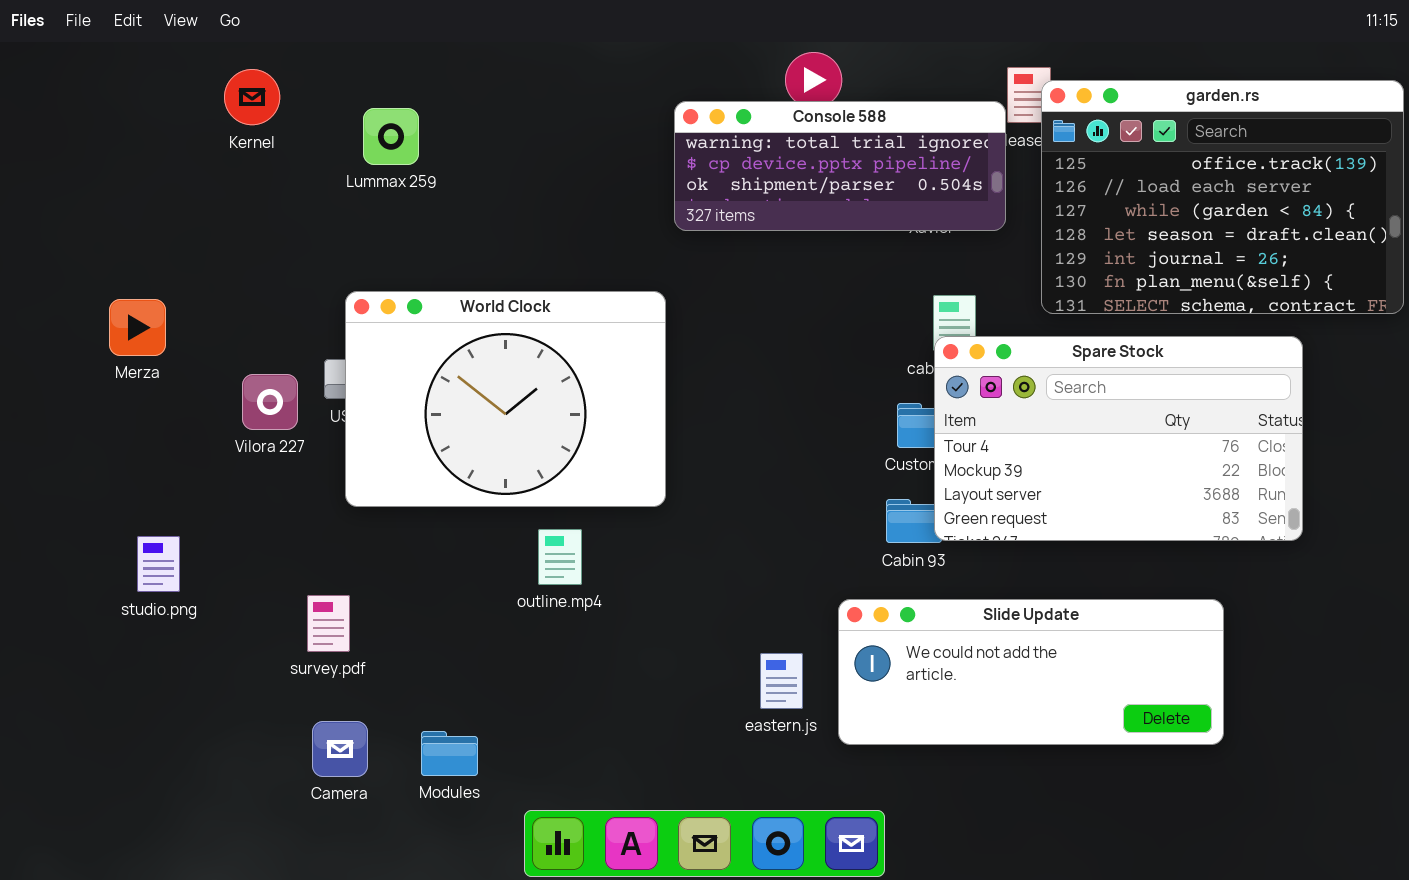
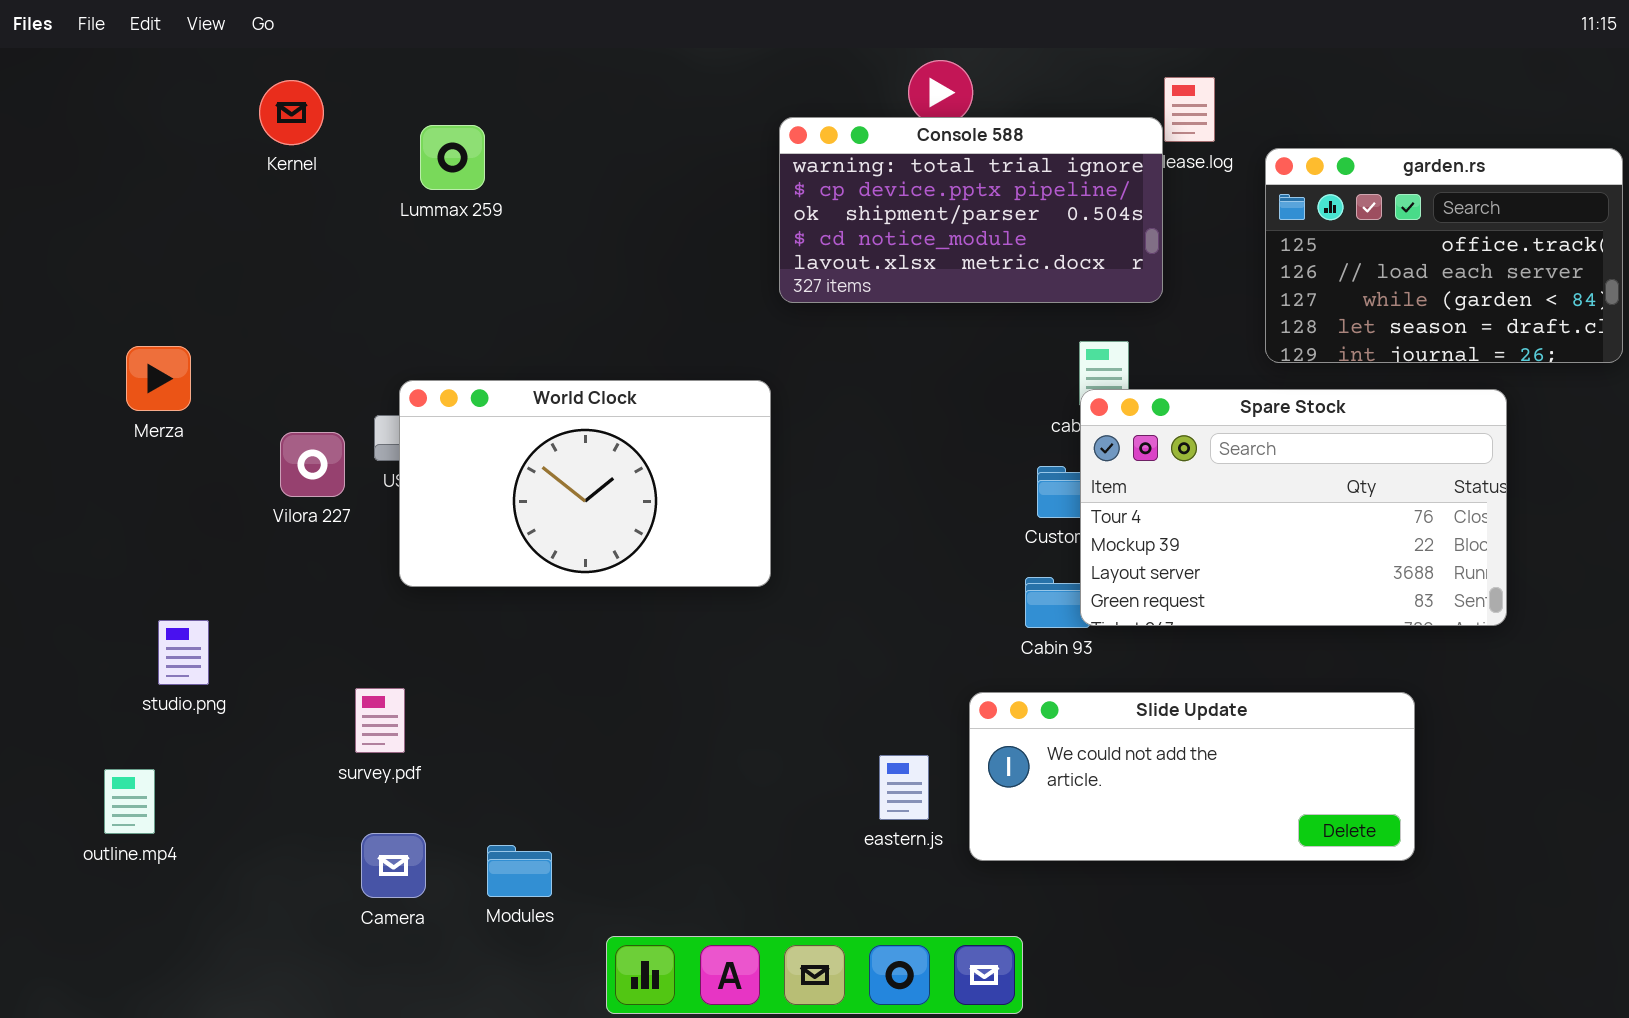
garden.rs: [1041,80,1404,314] -> [1265,148,1623,363], resized
Console 588: [674,101,1006,231] -> [779,117,1163,303], resized
World Clock: [345,291,666,507] -> [399,380,771,587], resized
outline.mp4: [538,529,582,585] -> [104,769,155,834], moved

